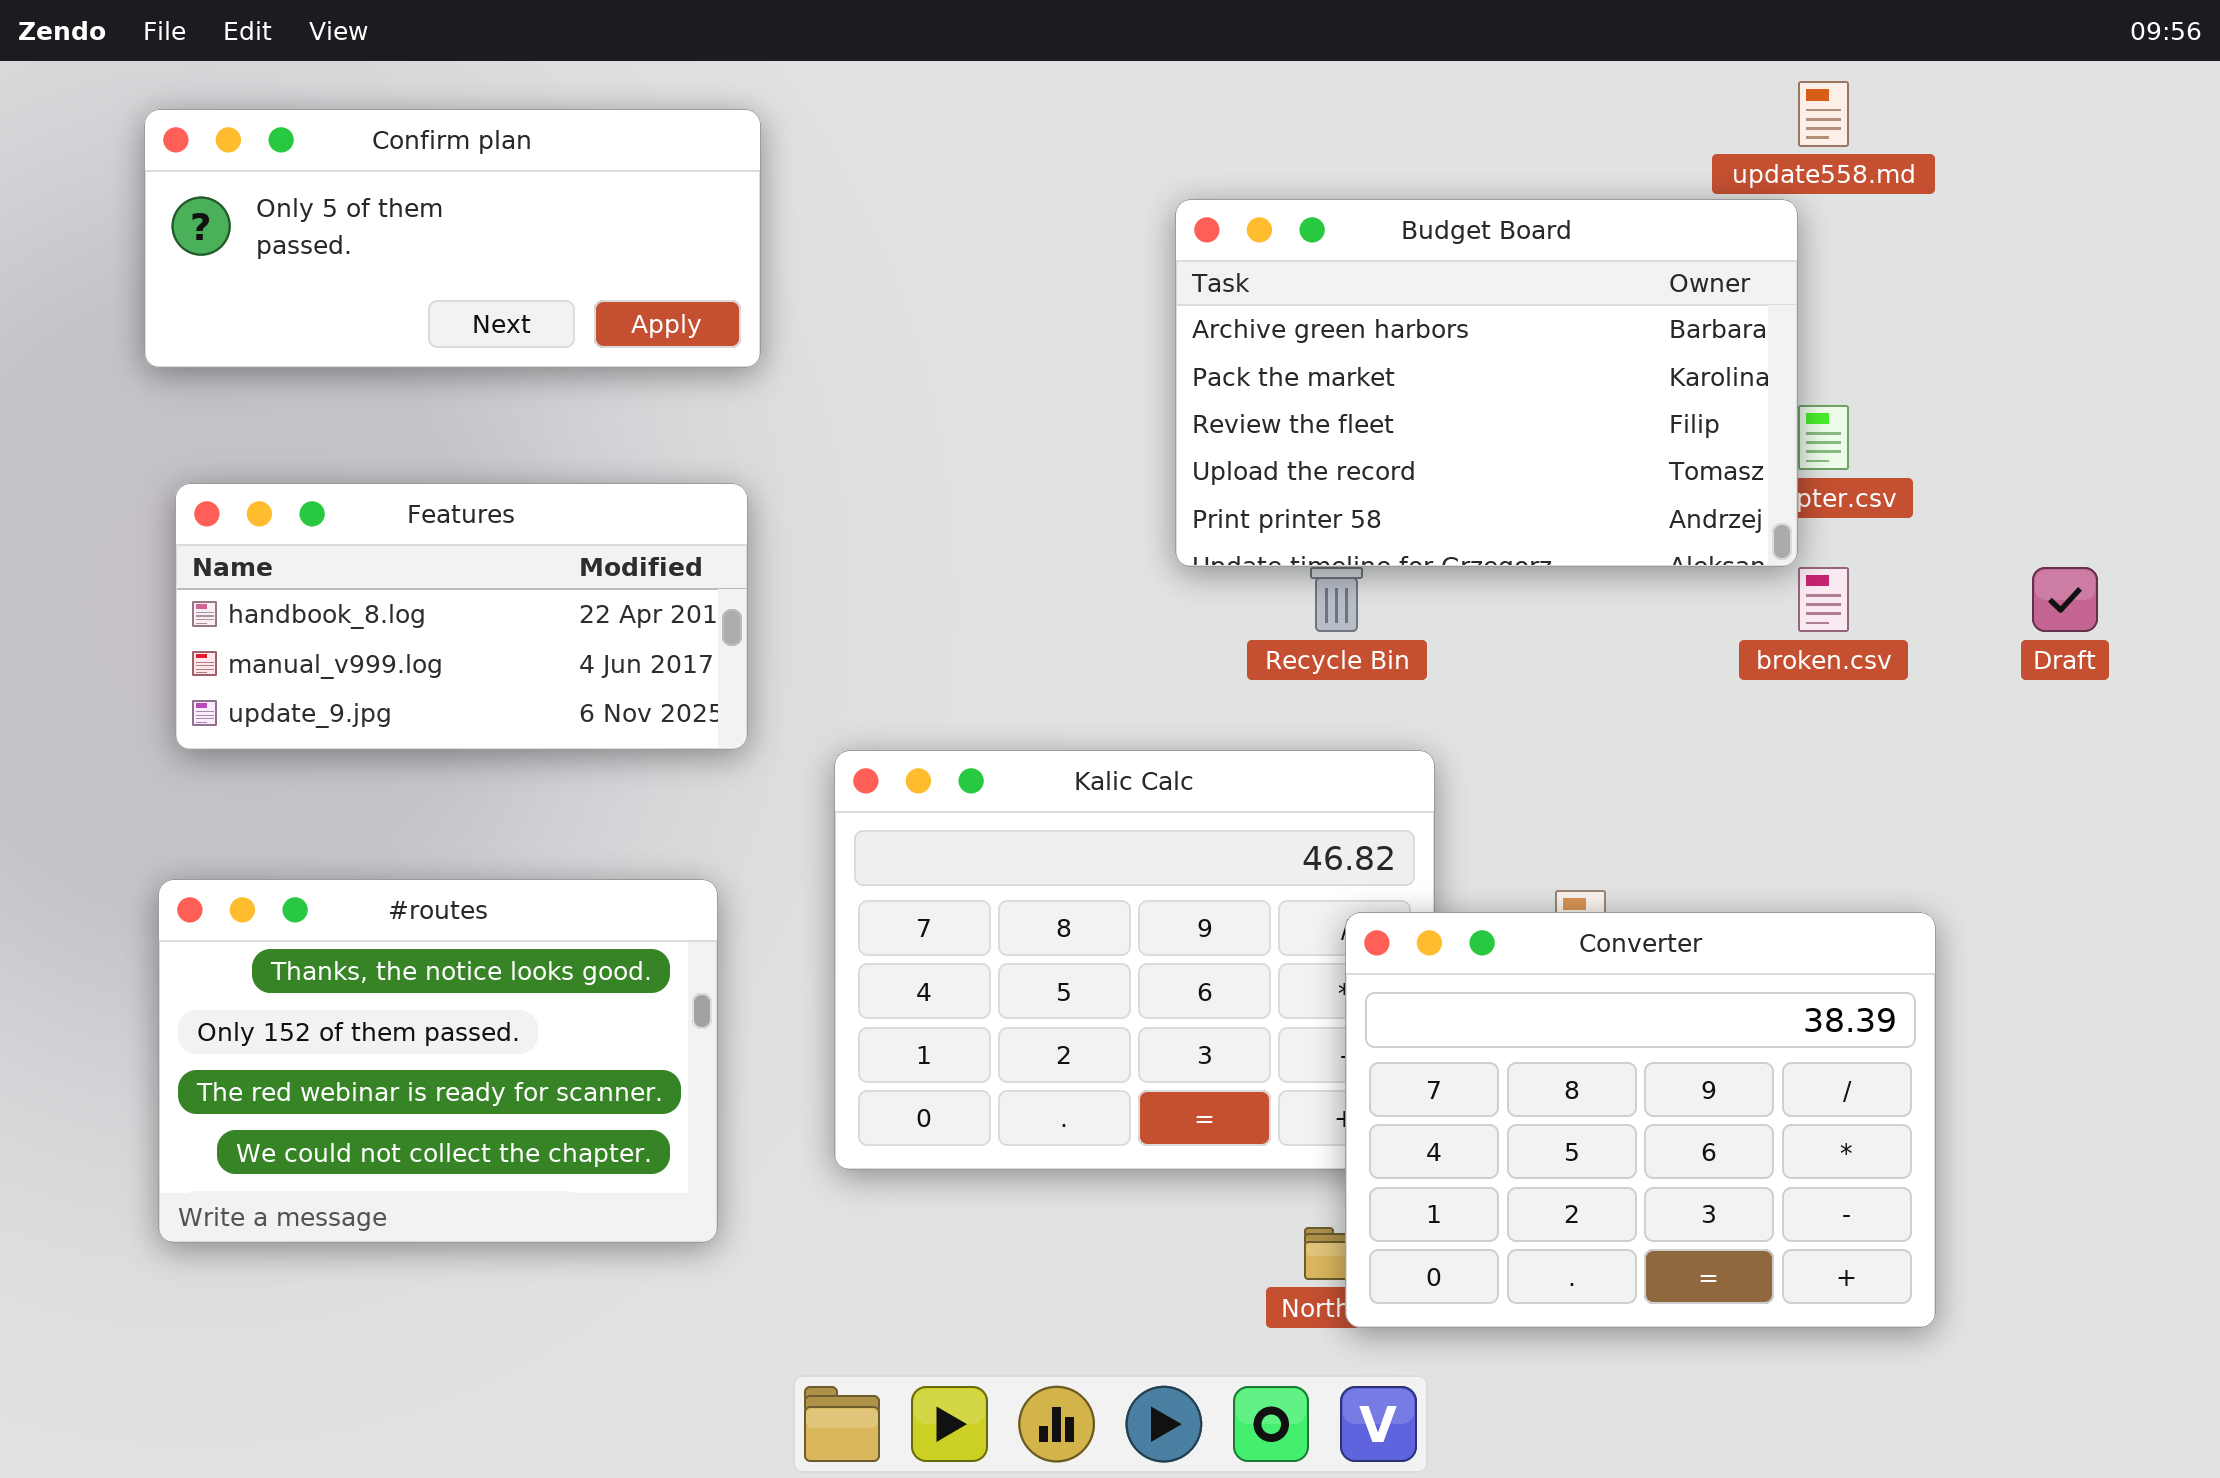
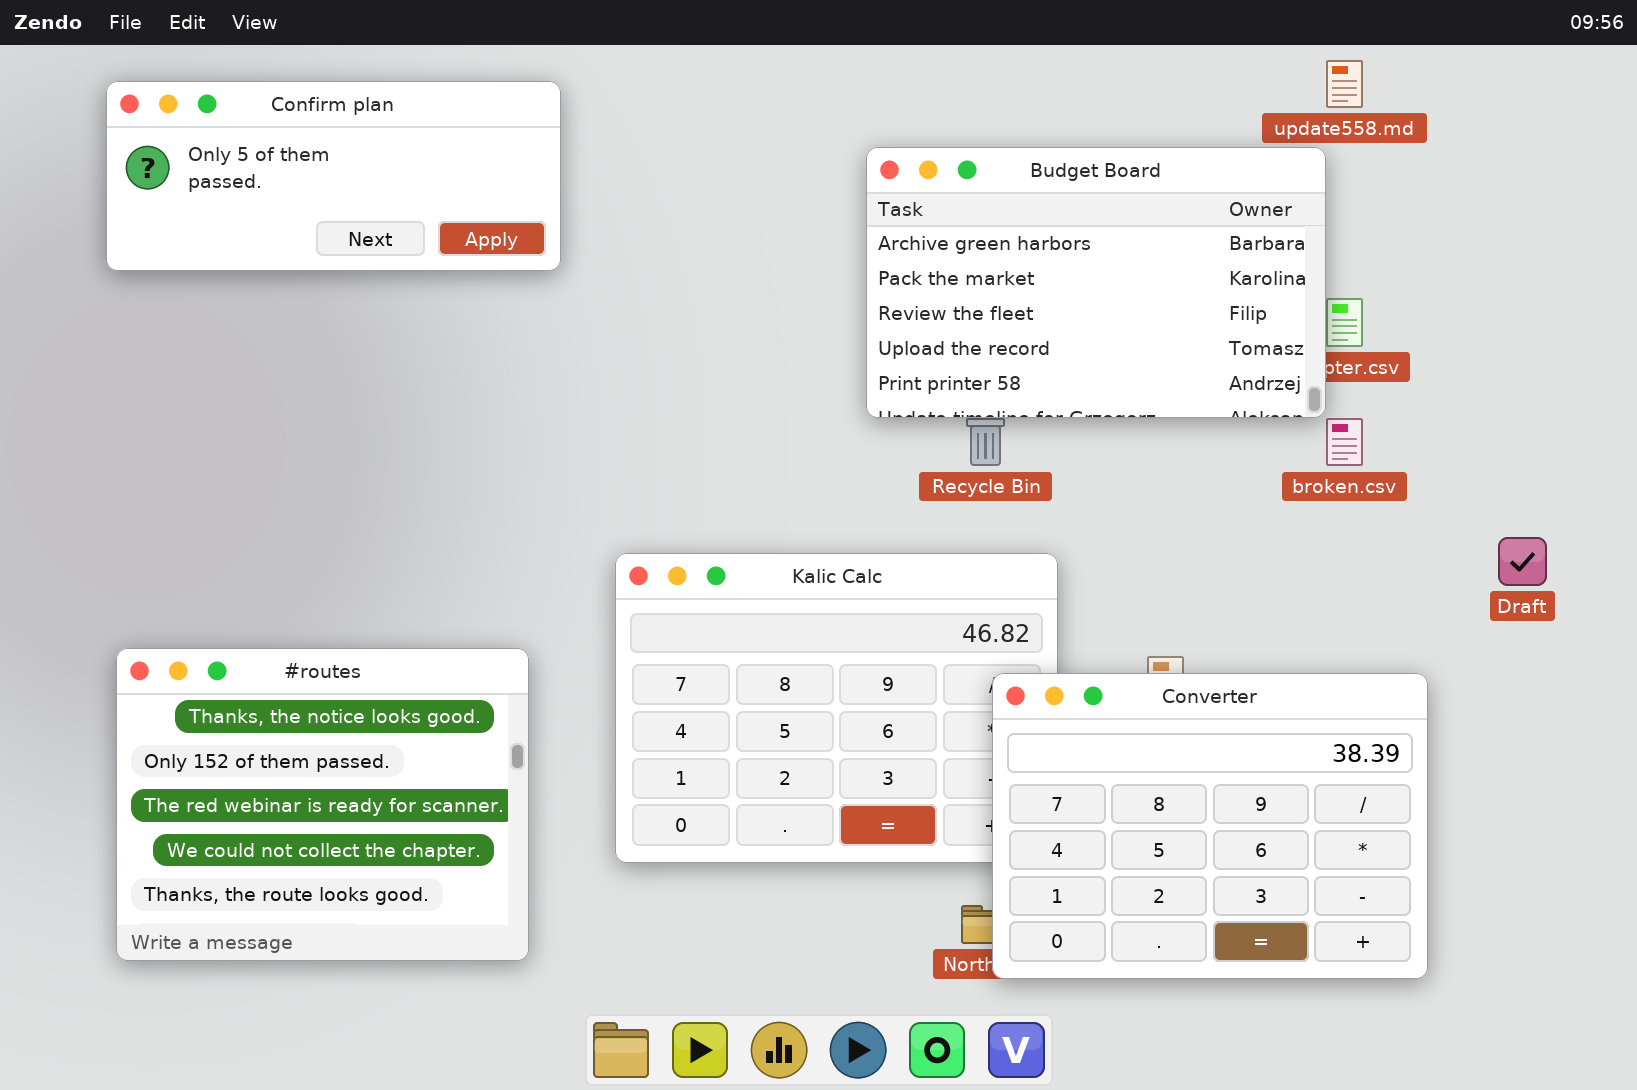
Features: [175,483,748,750] -> none, closed
Draft: [2032,567,2098,632] -> [1498,537,1547,586], moved
#routes: [158,879,718,1243] -> [116,648,529,961], resized

